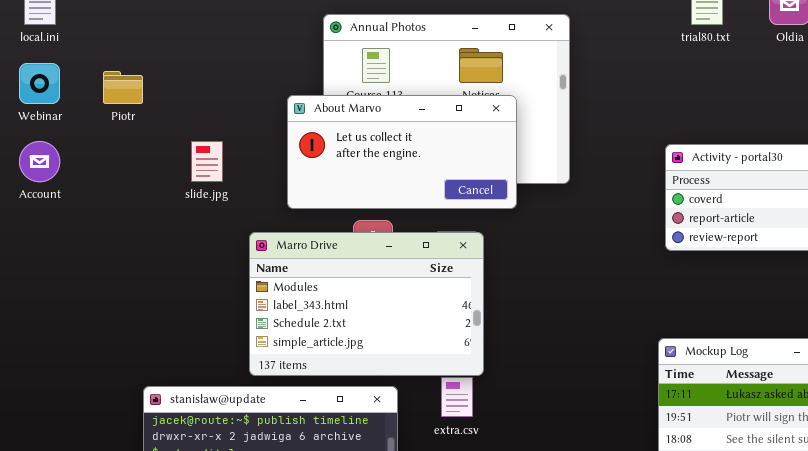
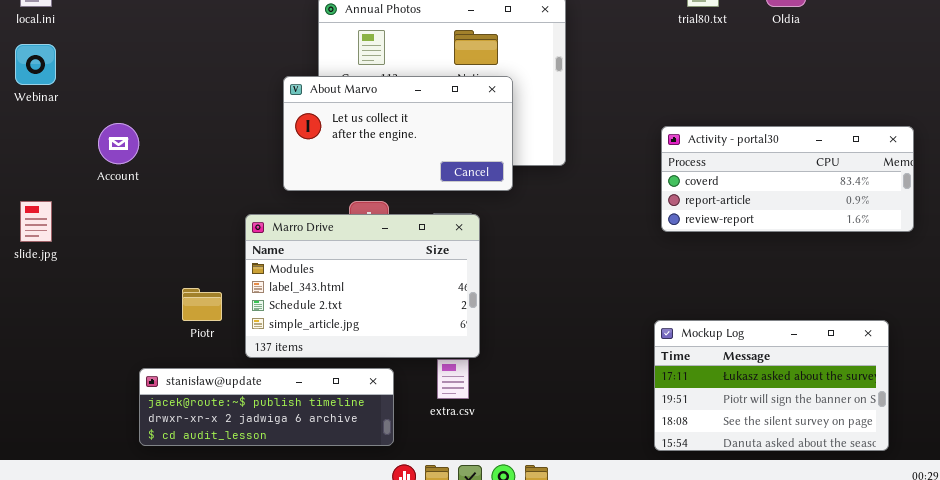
Piotr: [103,71,143,104] -> [182,288,222,321], moved
Account: [19,141,60,182] -> [98,123,139,164], moved
slide.jpg: [191,141,223,182] -> [20,201,52,242], moved

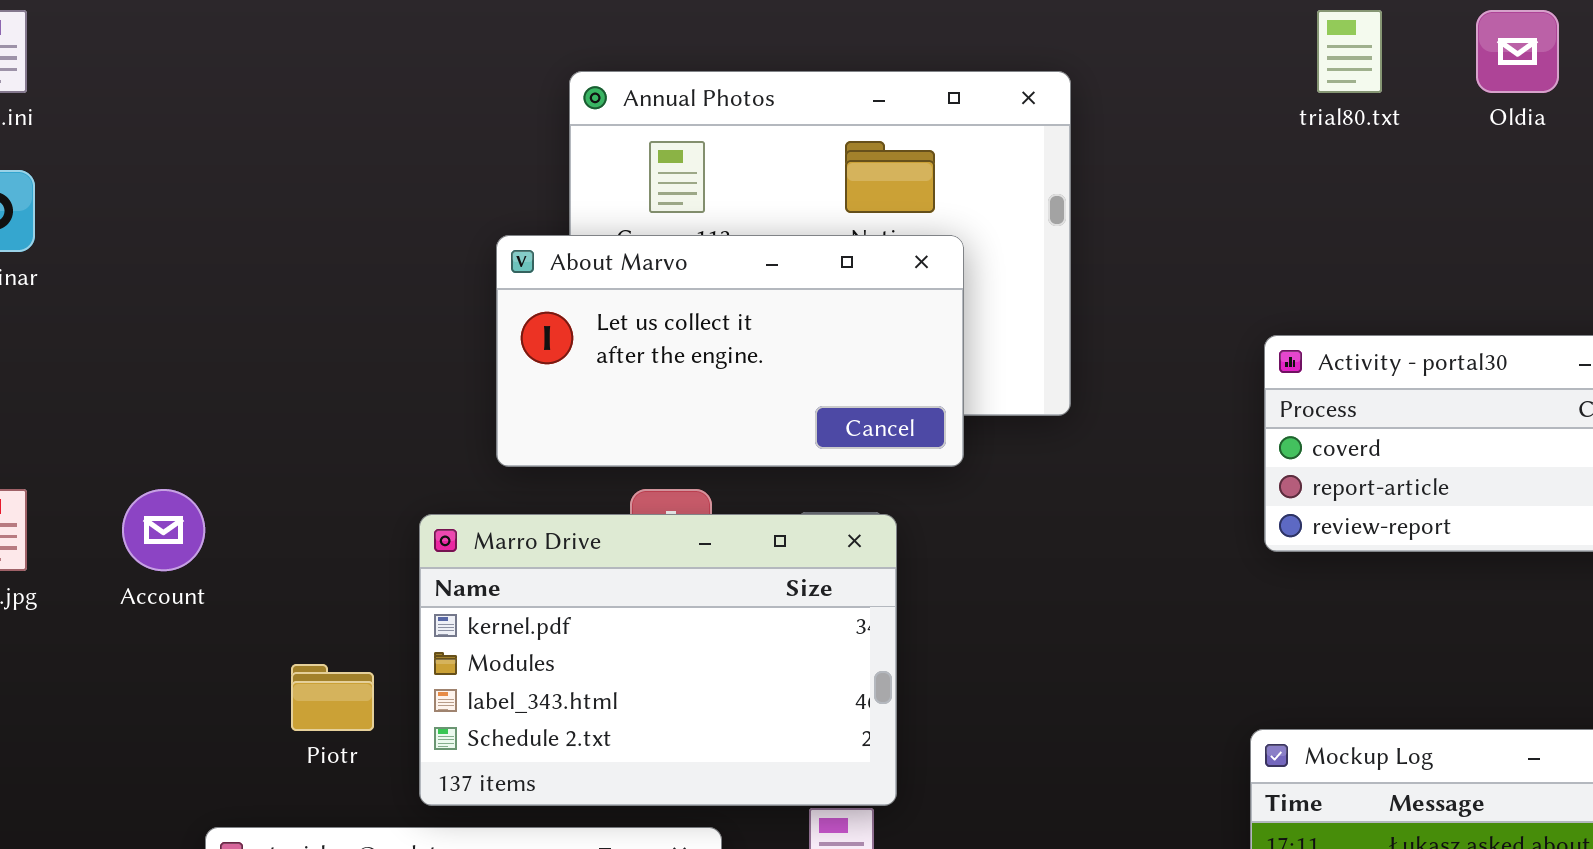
Account: [98,123,139,164] -> [122,489,205,571], moved
Marro Drive: [245,214,480,358] -> [419,514,897,806], scrolled up 1 row

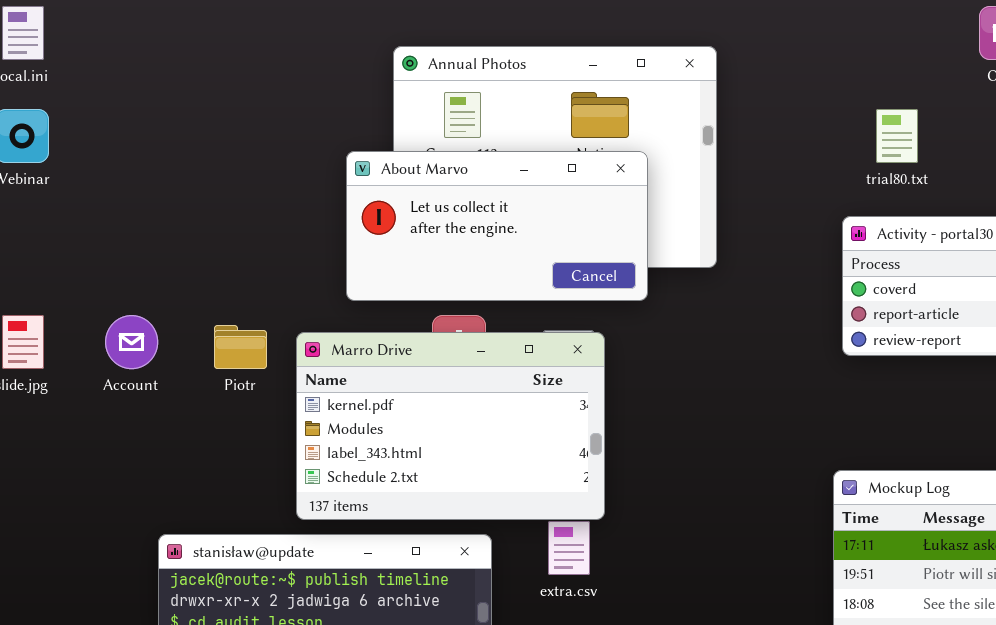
trial80.txt: [1317,10,1382,93] -> [876,109,918,163], moved
Piotr: [291,664,374,731] -> [214,325,267,369], moved

